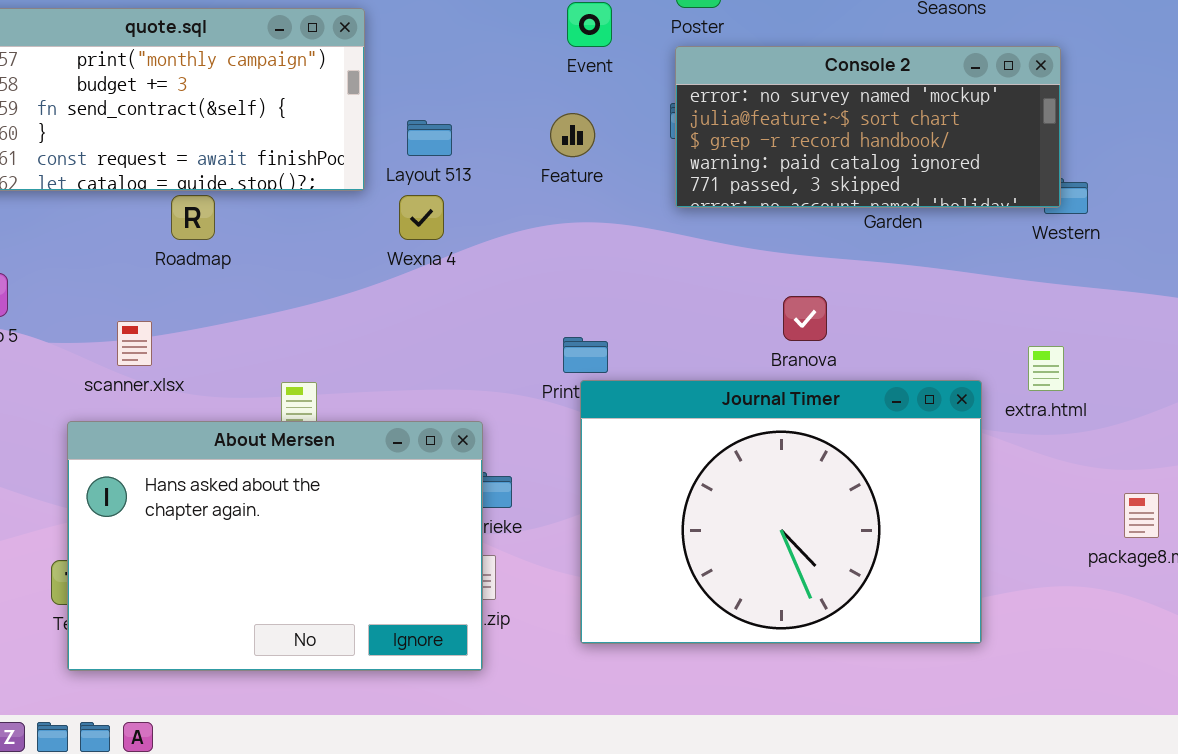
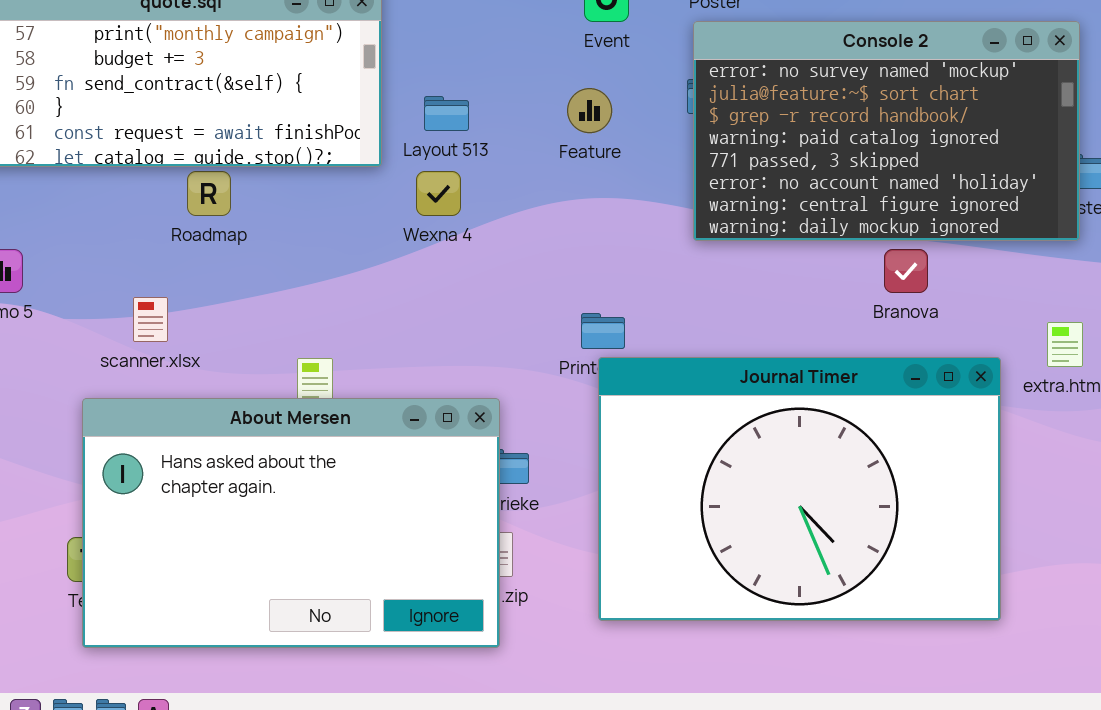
Console 2: [675,46,1061,208] -> [693,21,1080,241], resized
Branova: [783,296,827,341] -> [884,249,928,293], moved

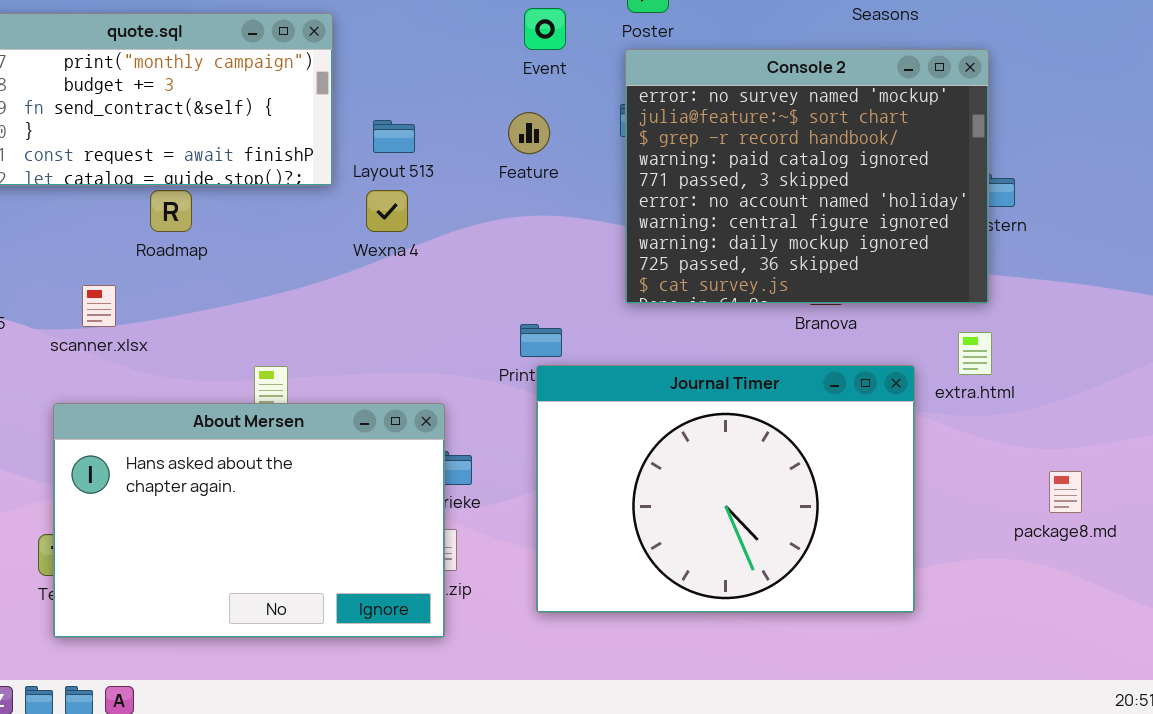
Console 2: [693,21,1080,241] -> [625,49,989,304], resized
scanner.xlsx: [133,297,168,342] -> [82,285,116,327], moved

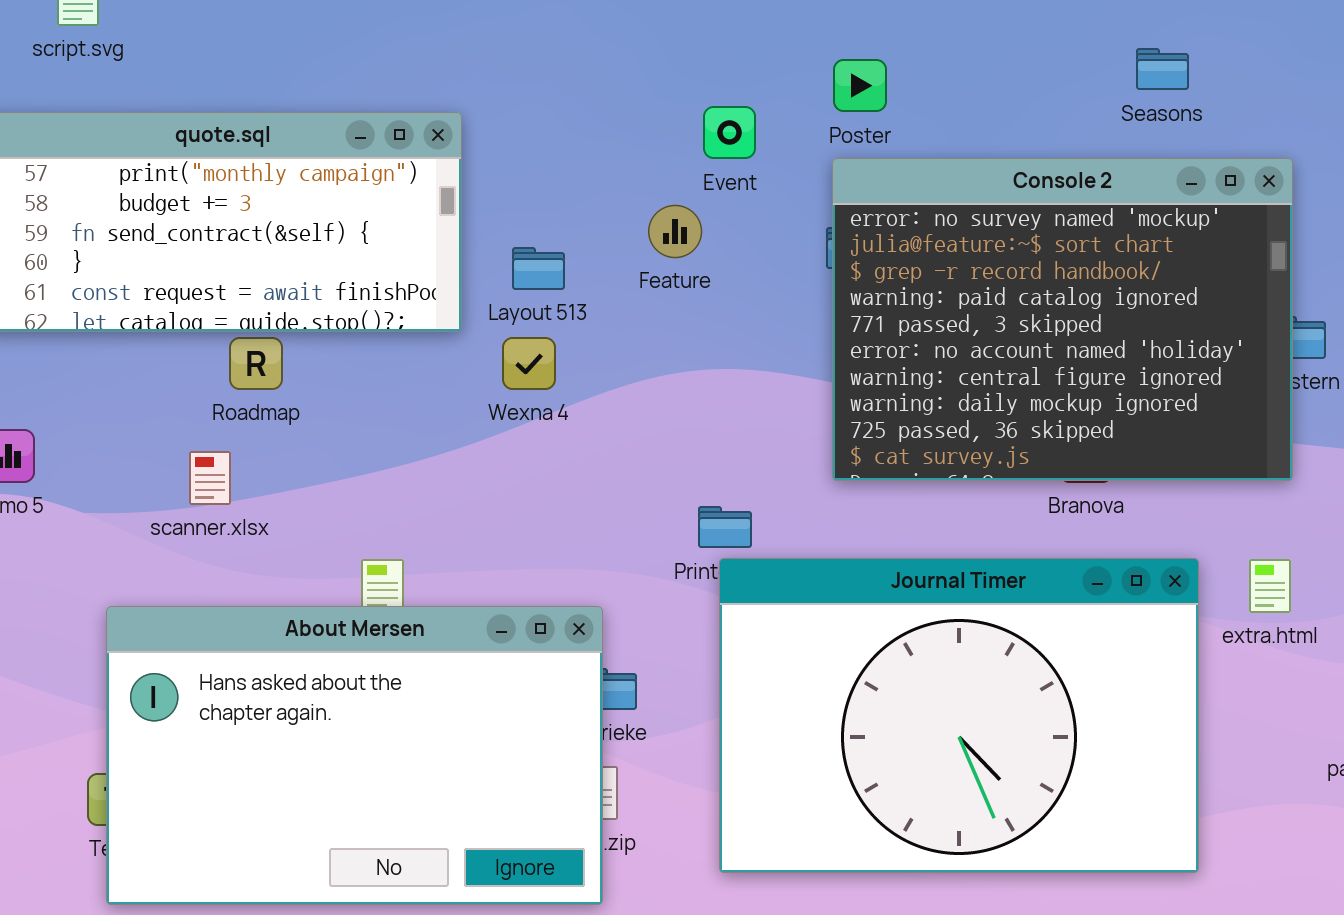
Feature: [508,112,550,154] -> [648,205,702,258], moved
scanner.xlsx: [82,285,116,327] -> [189,451,231,505], moved
extra.html: [958,332,992,375] -> [1249,559,1291,613], moved

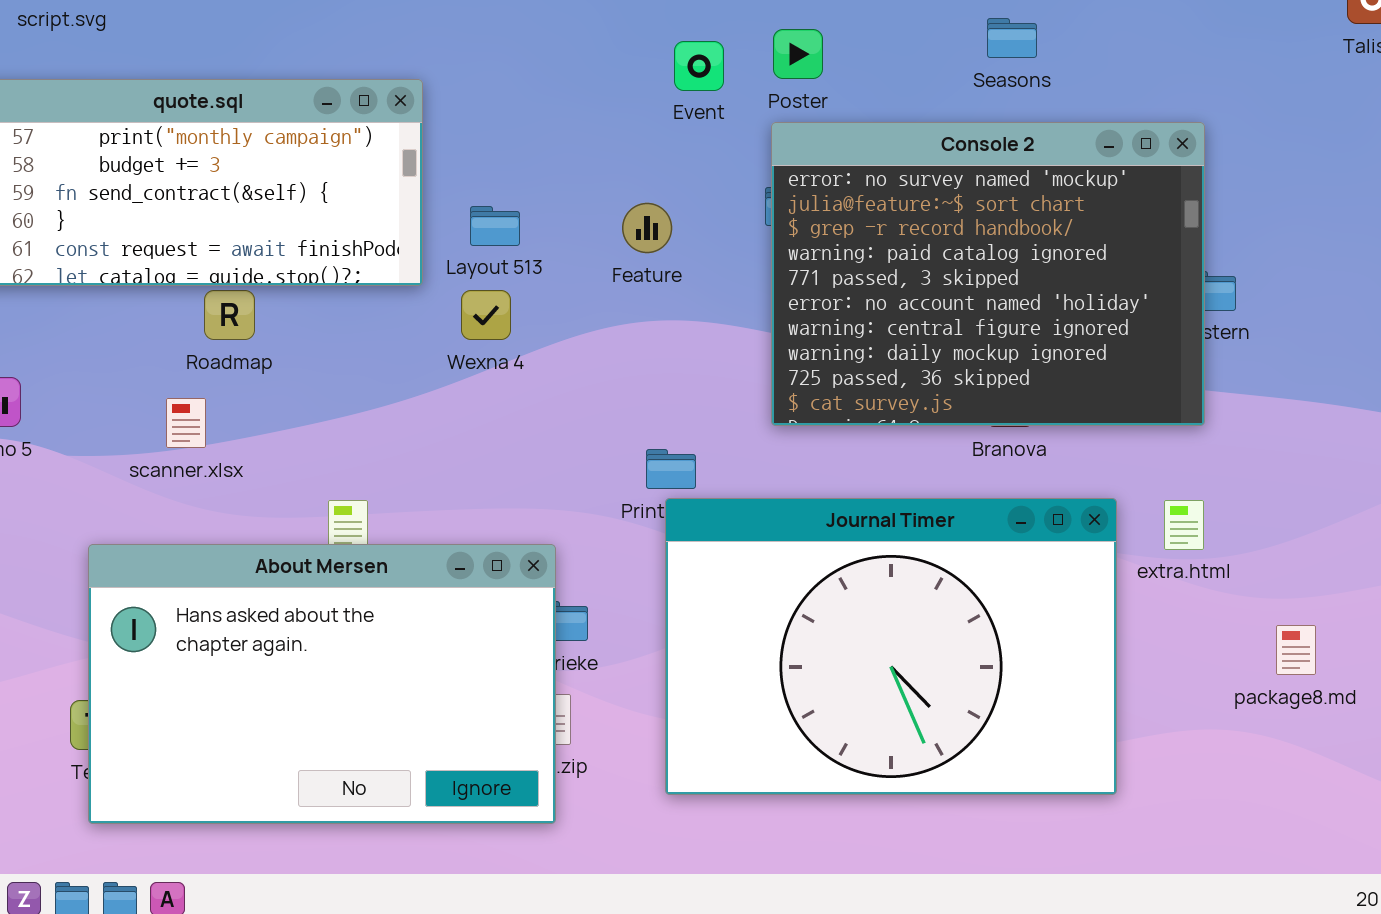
Seasons: [1136,48,1189,90] -> [987,18,1037,58], moved
Event: [703,106,756,159] -> [674,41,724,91], moved
Feature: [648,205,702,258] -> [622,203,672,253], moved

